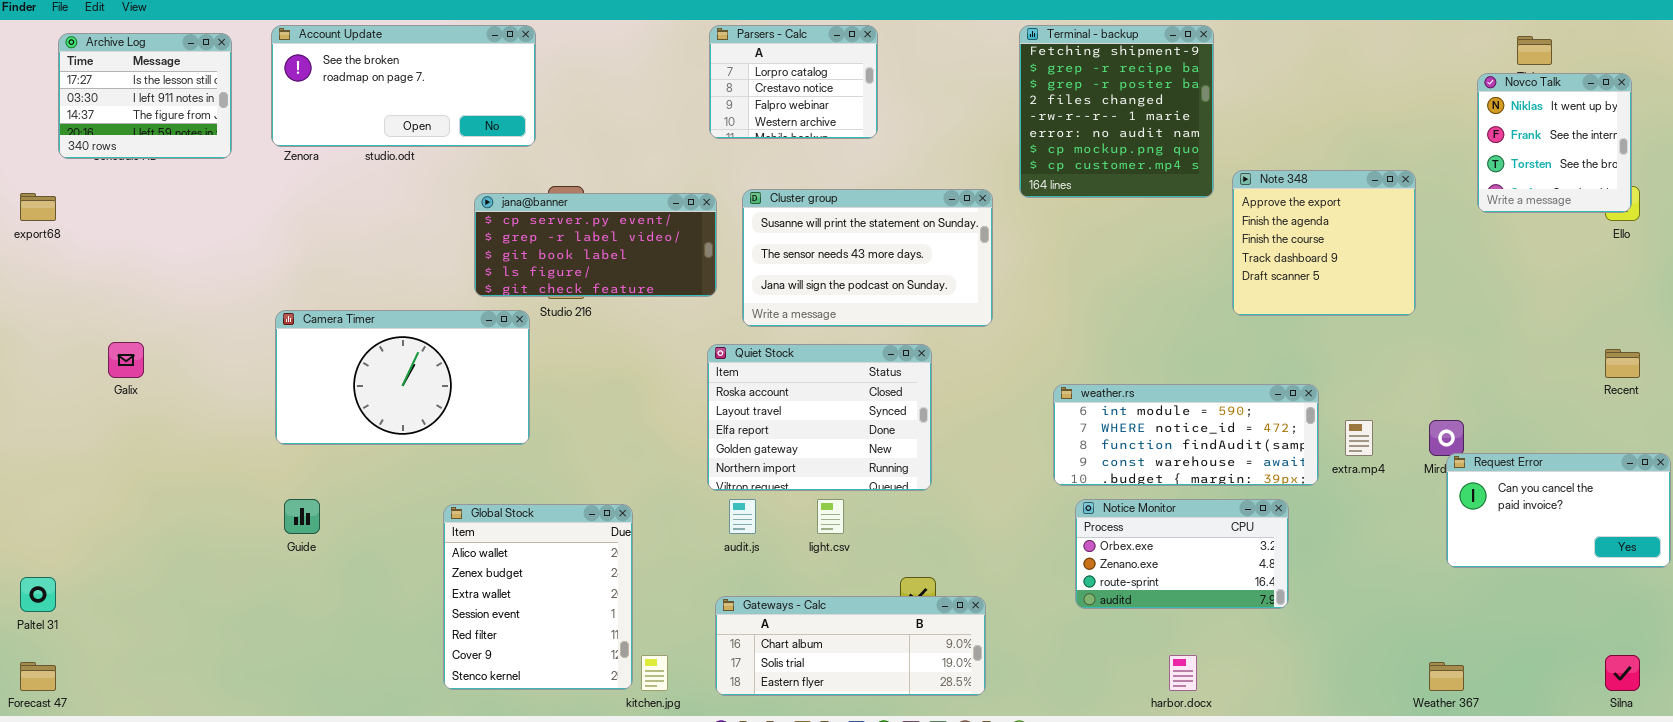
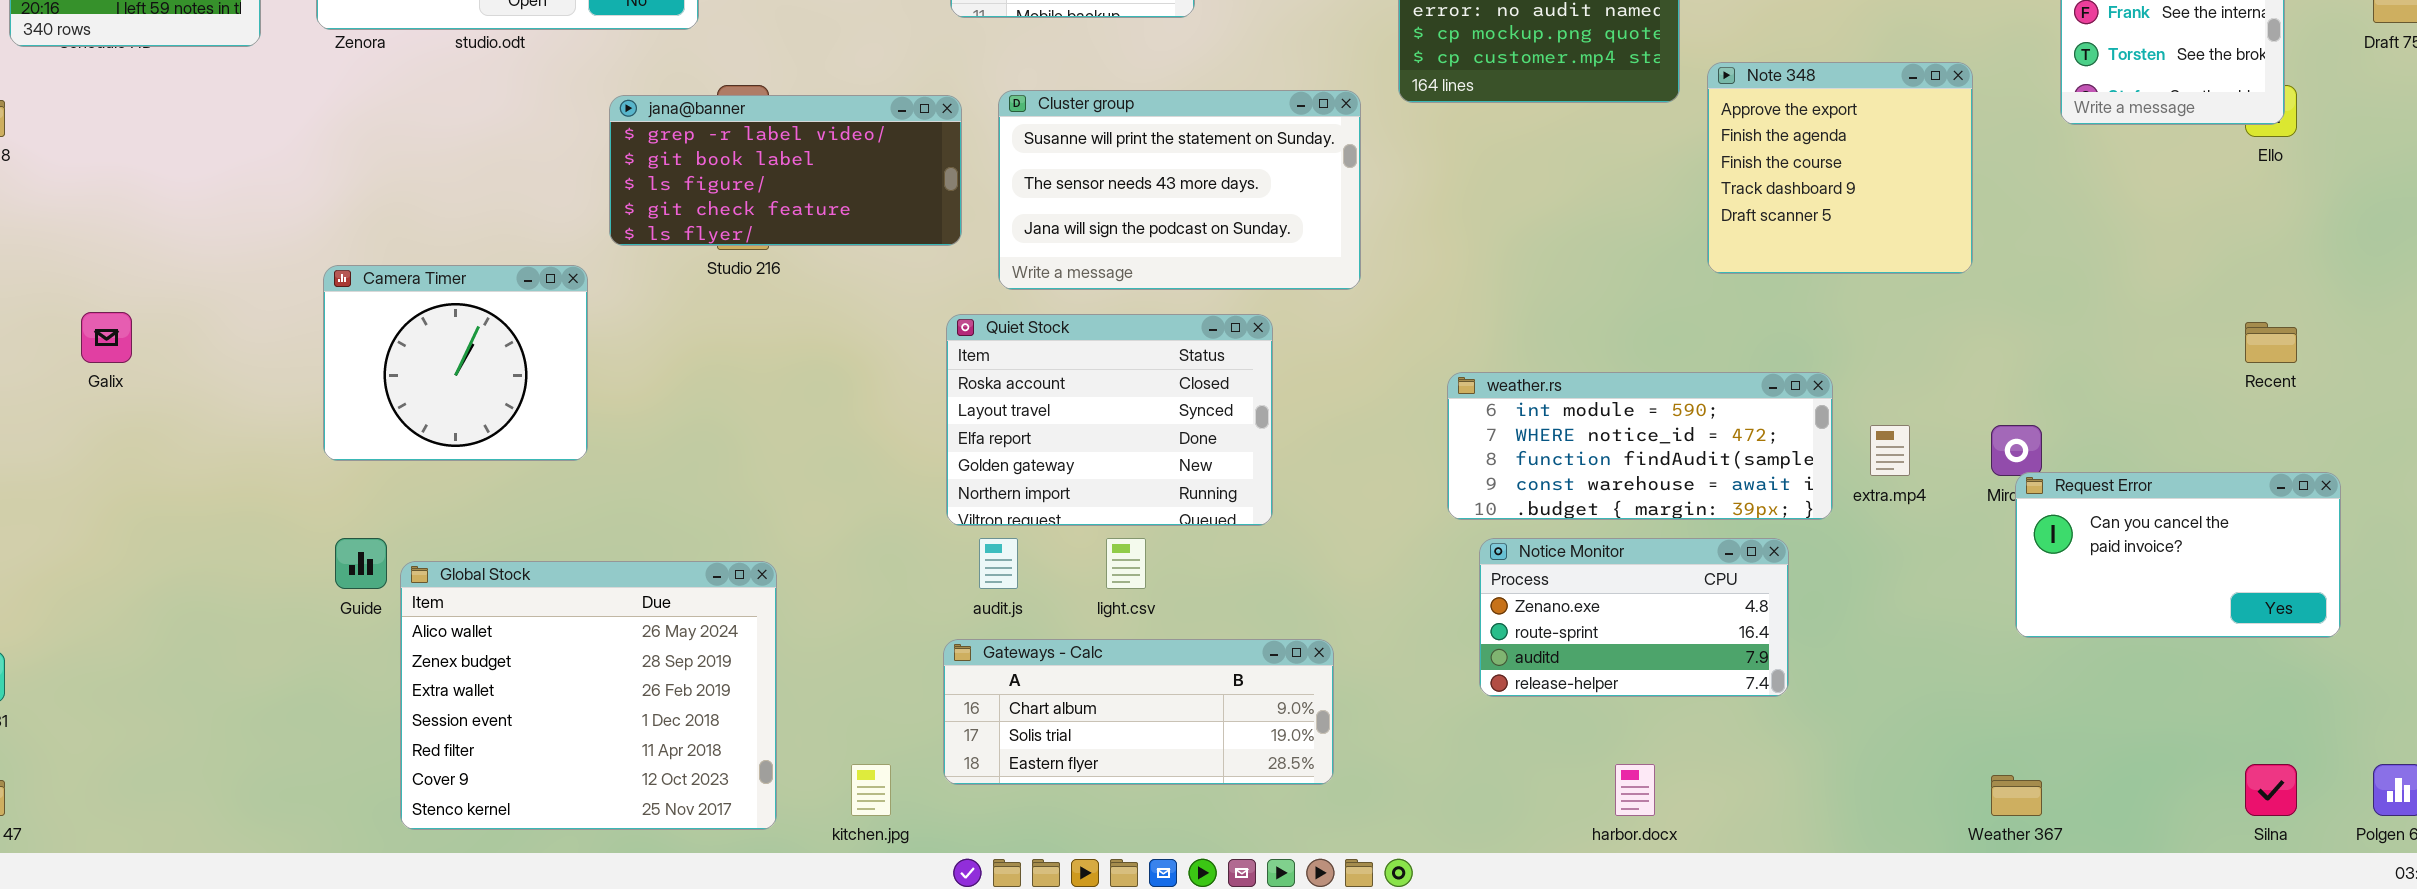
jana@banner: [474,193,717,297] -> [609,95,962,246], scrolled down 1 row
Camera Timer: [275,310,530,445] -> [323,265,588,461], resized
Notice Monitor: [1075,499,1289,609] -> [1479,538,1789,697], scrolled down 1 row
Global Stock: [443,504,633,690] -> [400,561,777,830], moved, resized
Gateways - Calc: [715,596,986,696] -> [943,639,1334,785], moved

